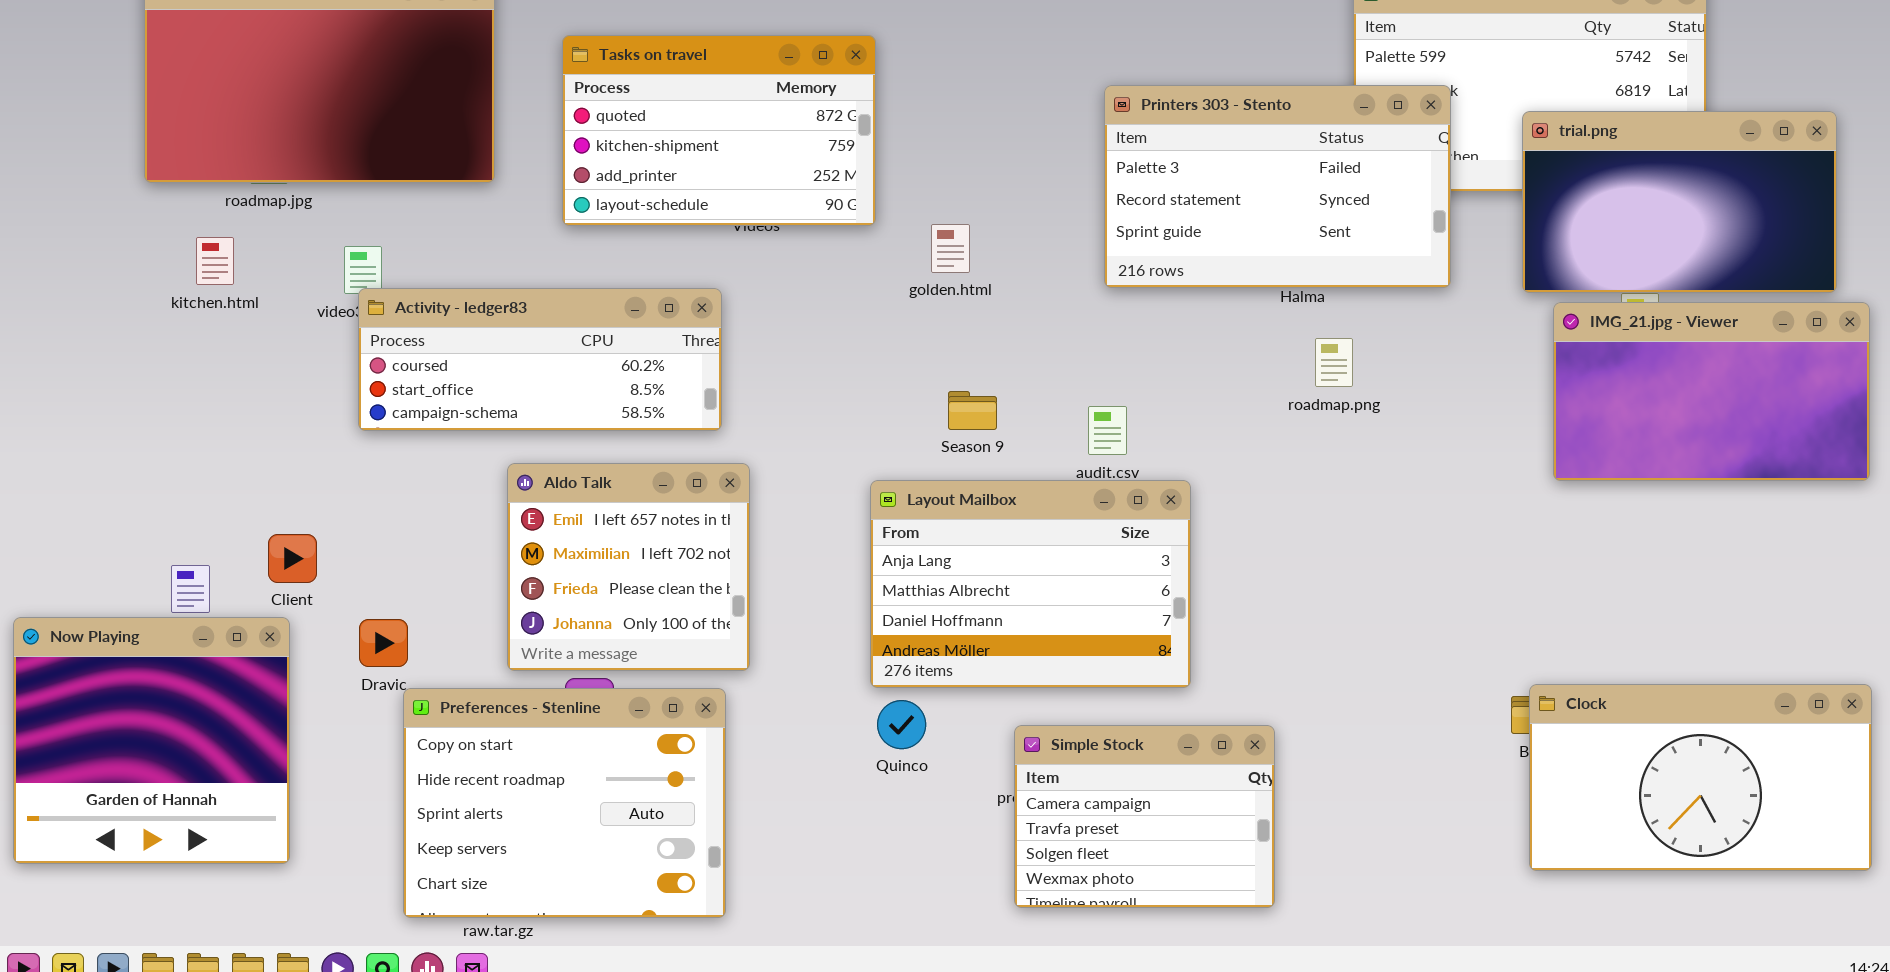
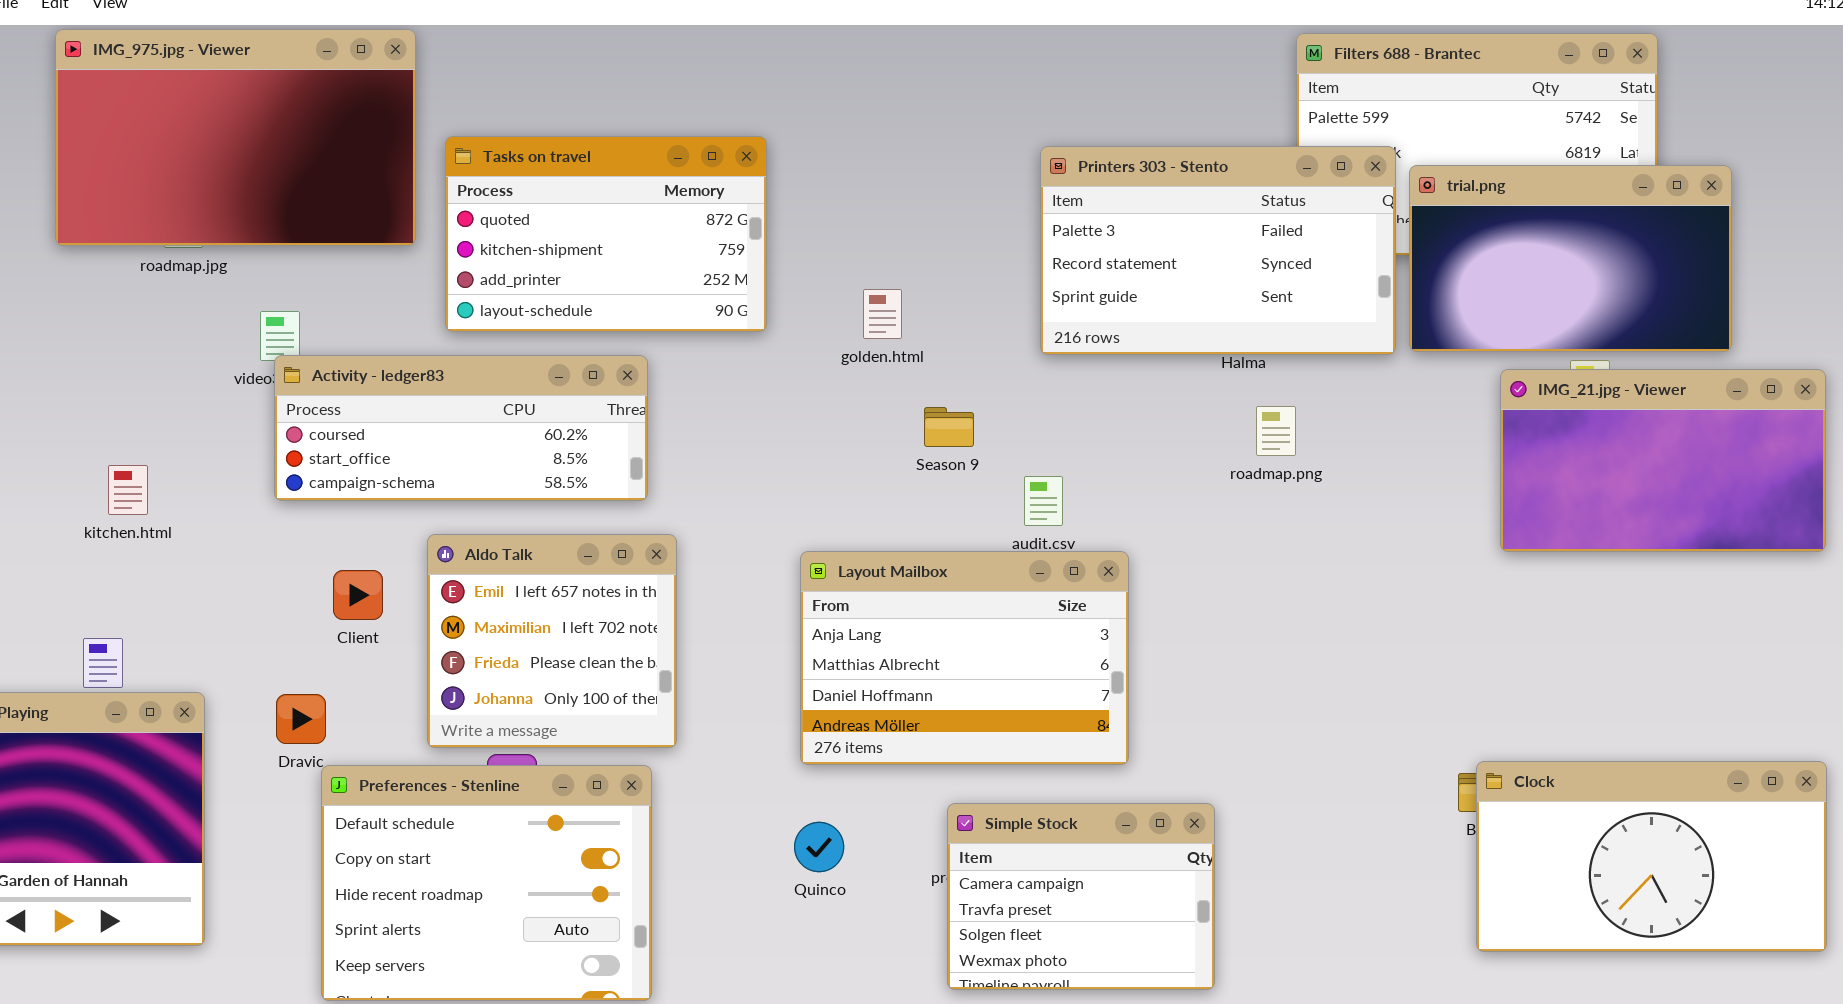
Tasks on travel: [562,35,876,226] -> [445,136,767,332], moved
trial.png: [1522,111,1837,293] -> [1409,165,1732,352], moved
kitchen.html: [196,237,234,285] -> [108,465,148,515], moved
Season 9: [948,391,997,430] -> [924,407,974,447], moved
Client: [268,534,317,583] -> [333,570,383,620], moved
Preferences - Stenline: [403,688,726,918] -> [321,765,652,1001], scrolled up 1 row
Quinco: [877,700,926,749] -> [794,822,844,872], moved

